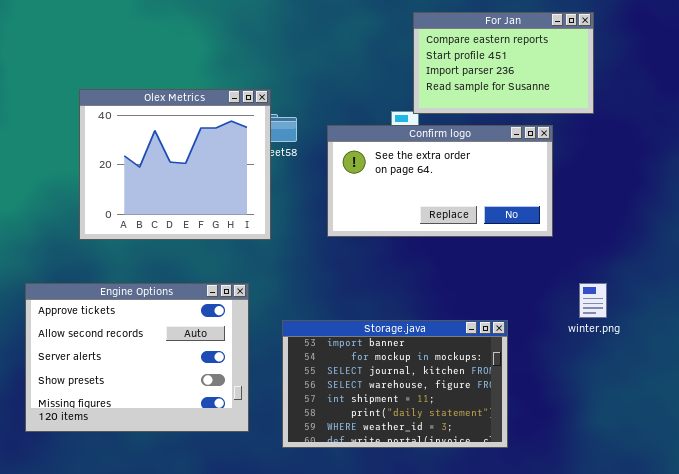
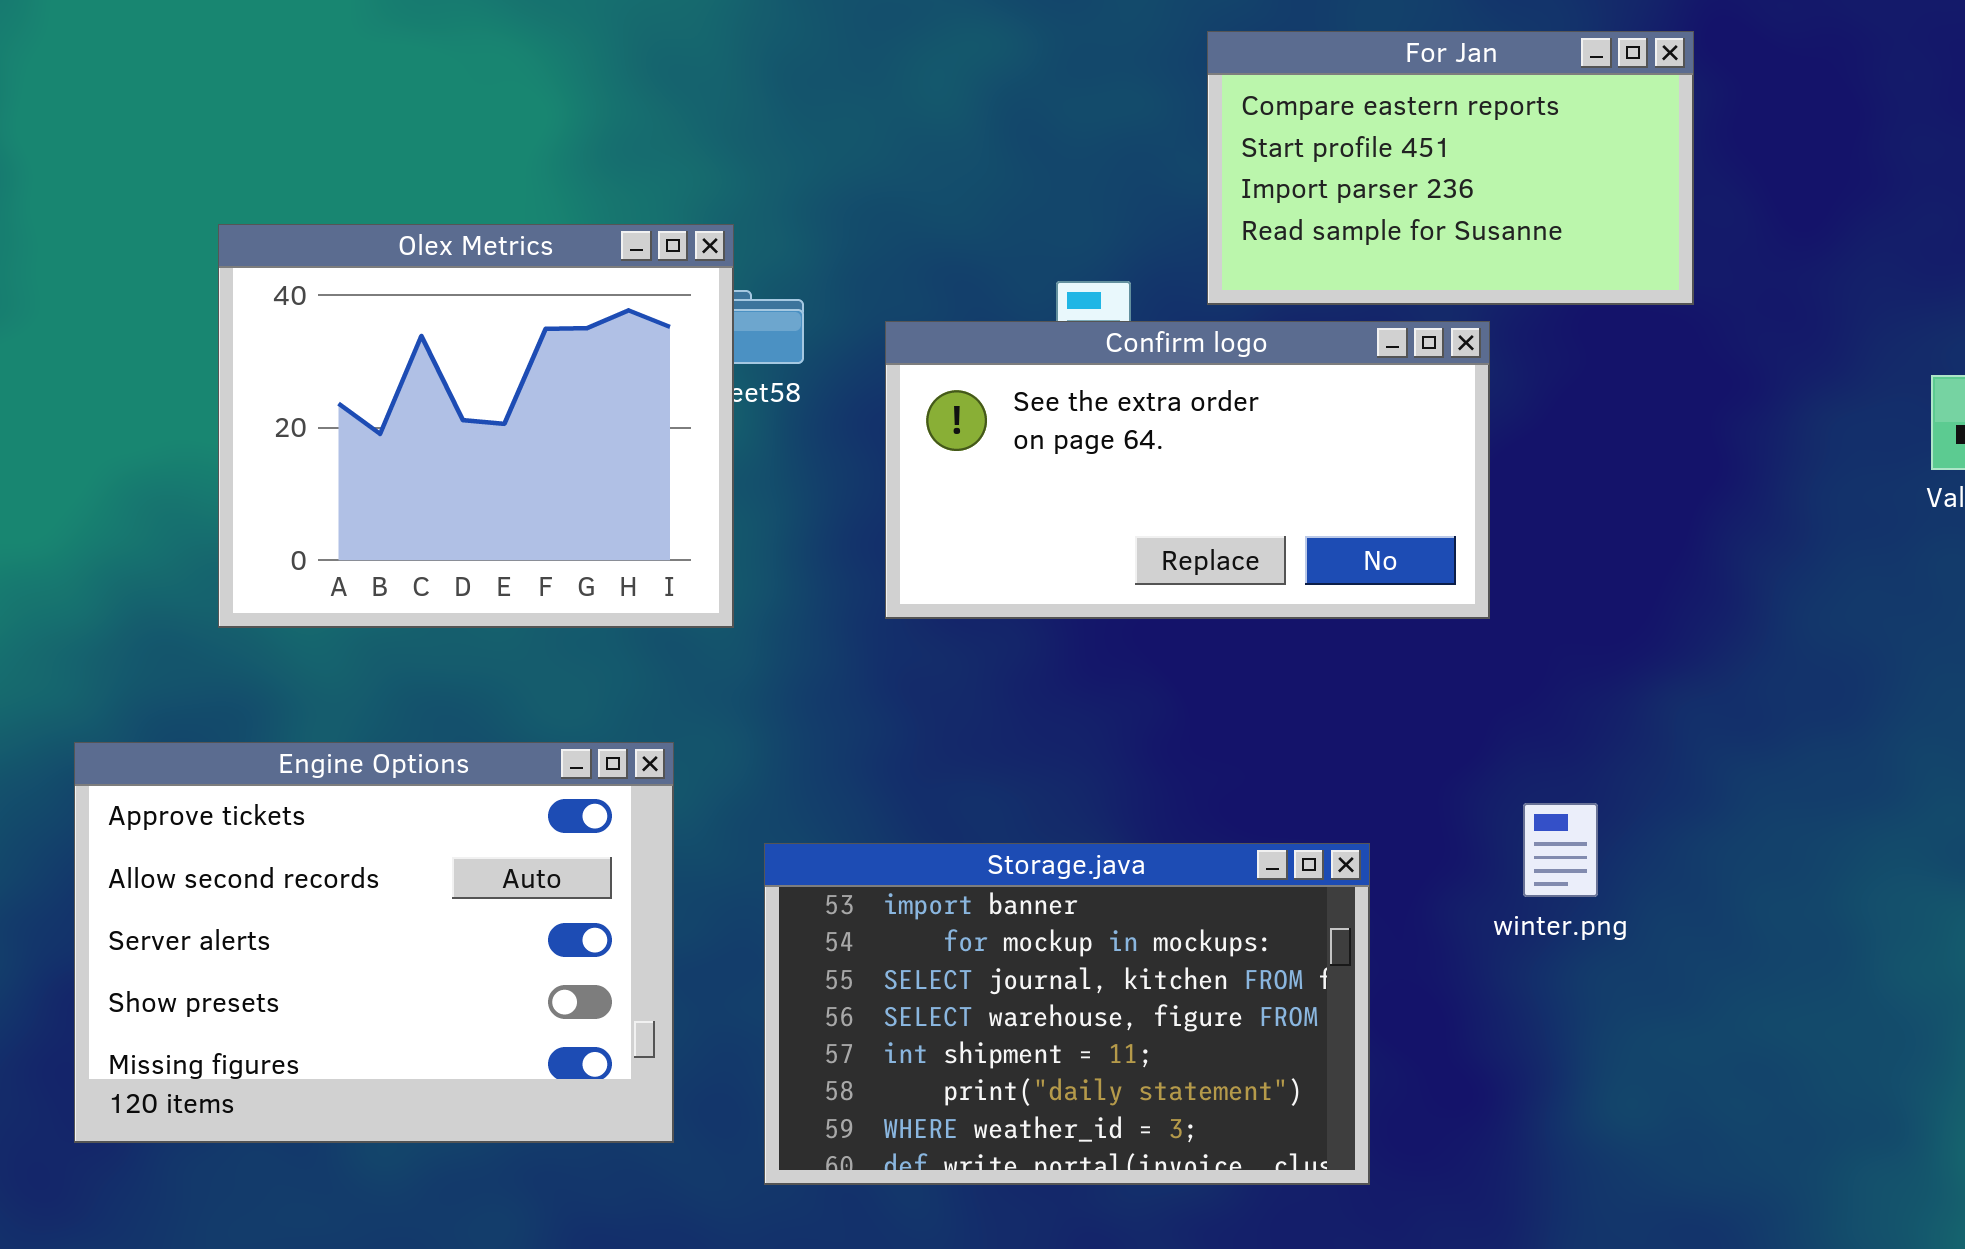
For Jan: [413,12,594,114] -> [1207,31,1694,305], moved
winter.png: [579,283,607,318] -> [1523,803,1598,897], moved

